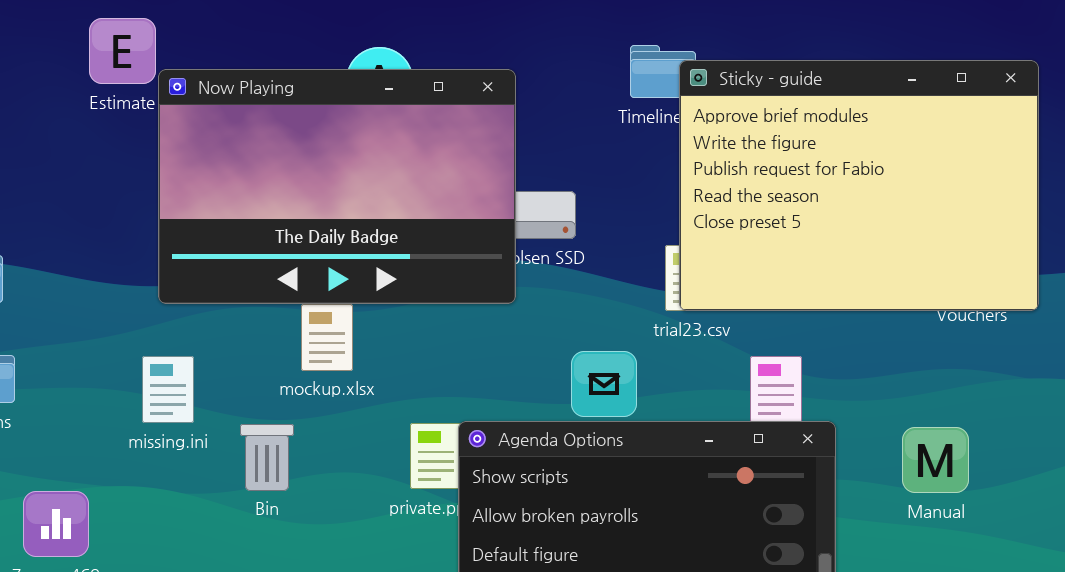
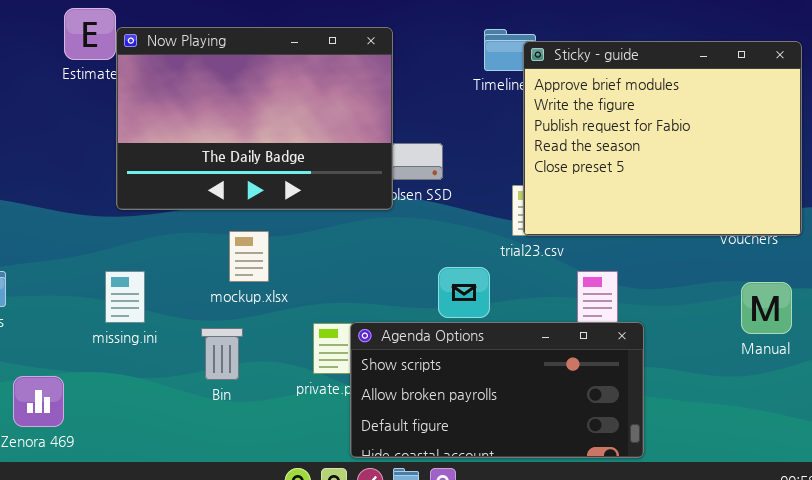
Now Playing: [158,69,516,304] -> [116,27,393,210], moved
Bin: [240,424,294,491] -> [201,328,243,380], moved
Manual: [902,427,969,493] -> [741,282,792,334], moved

